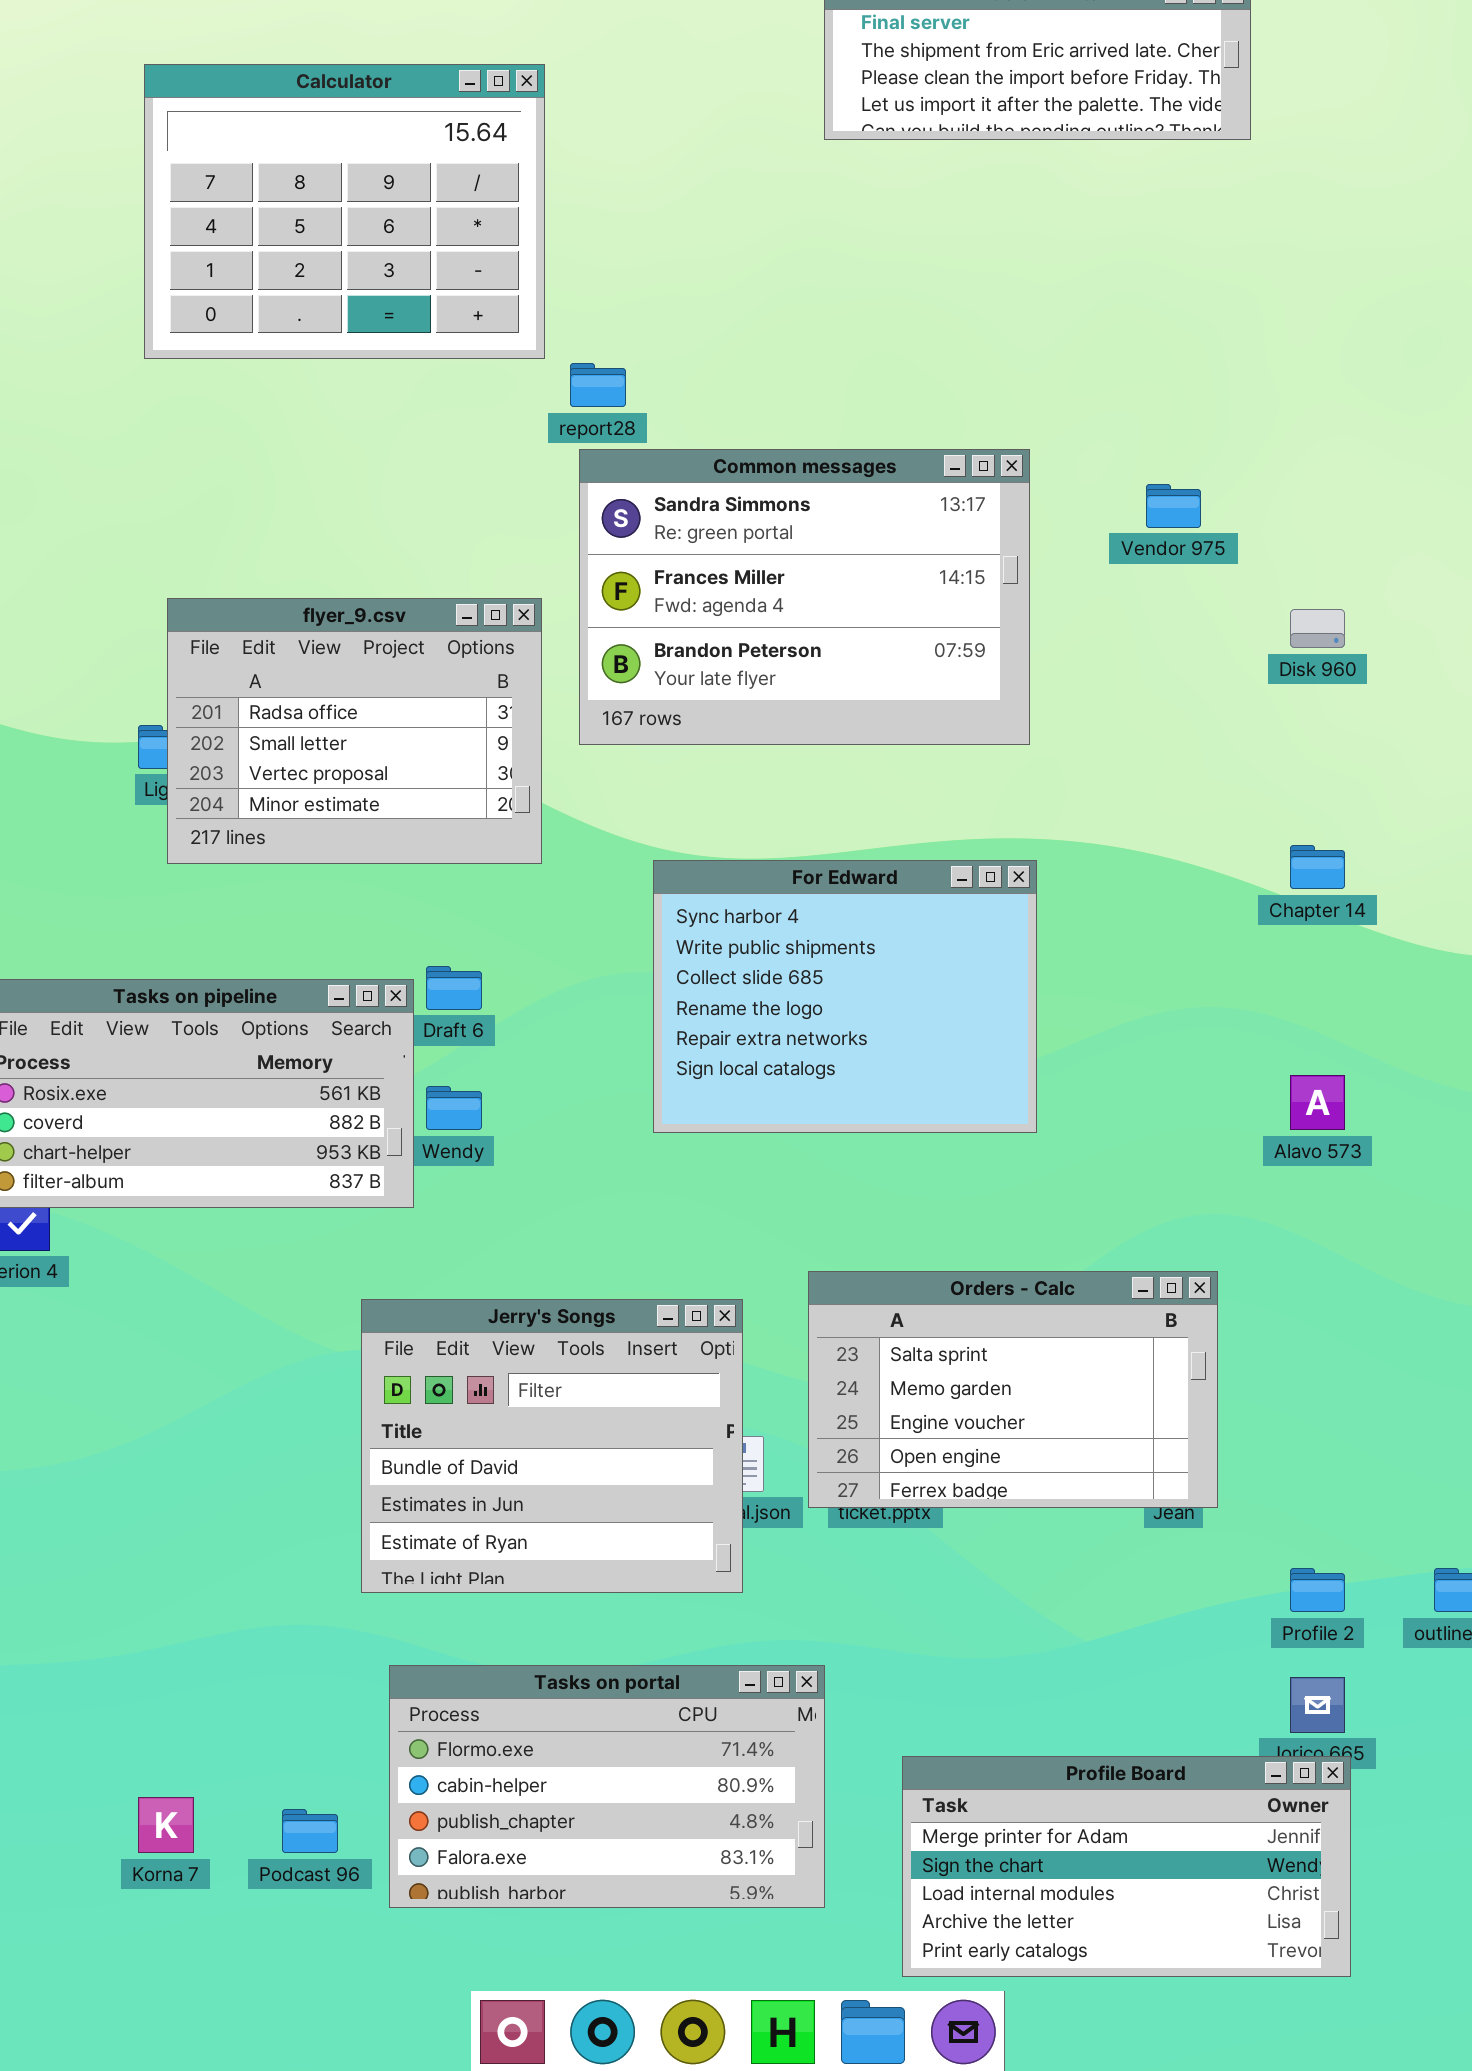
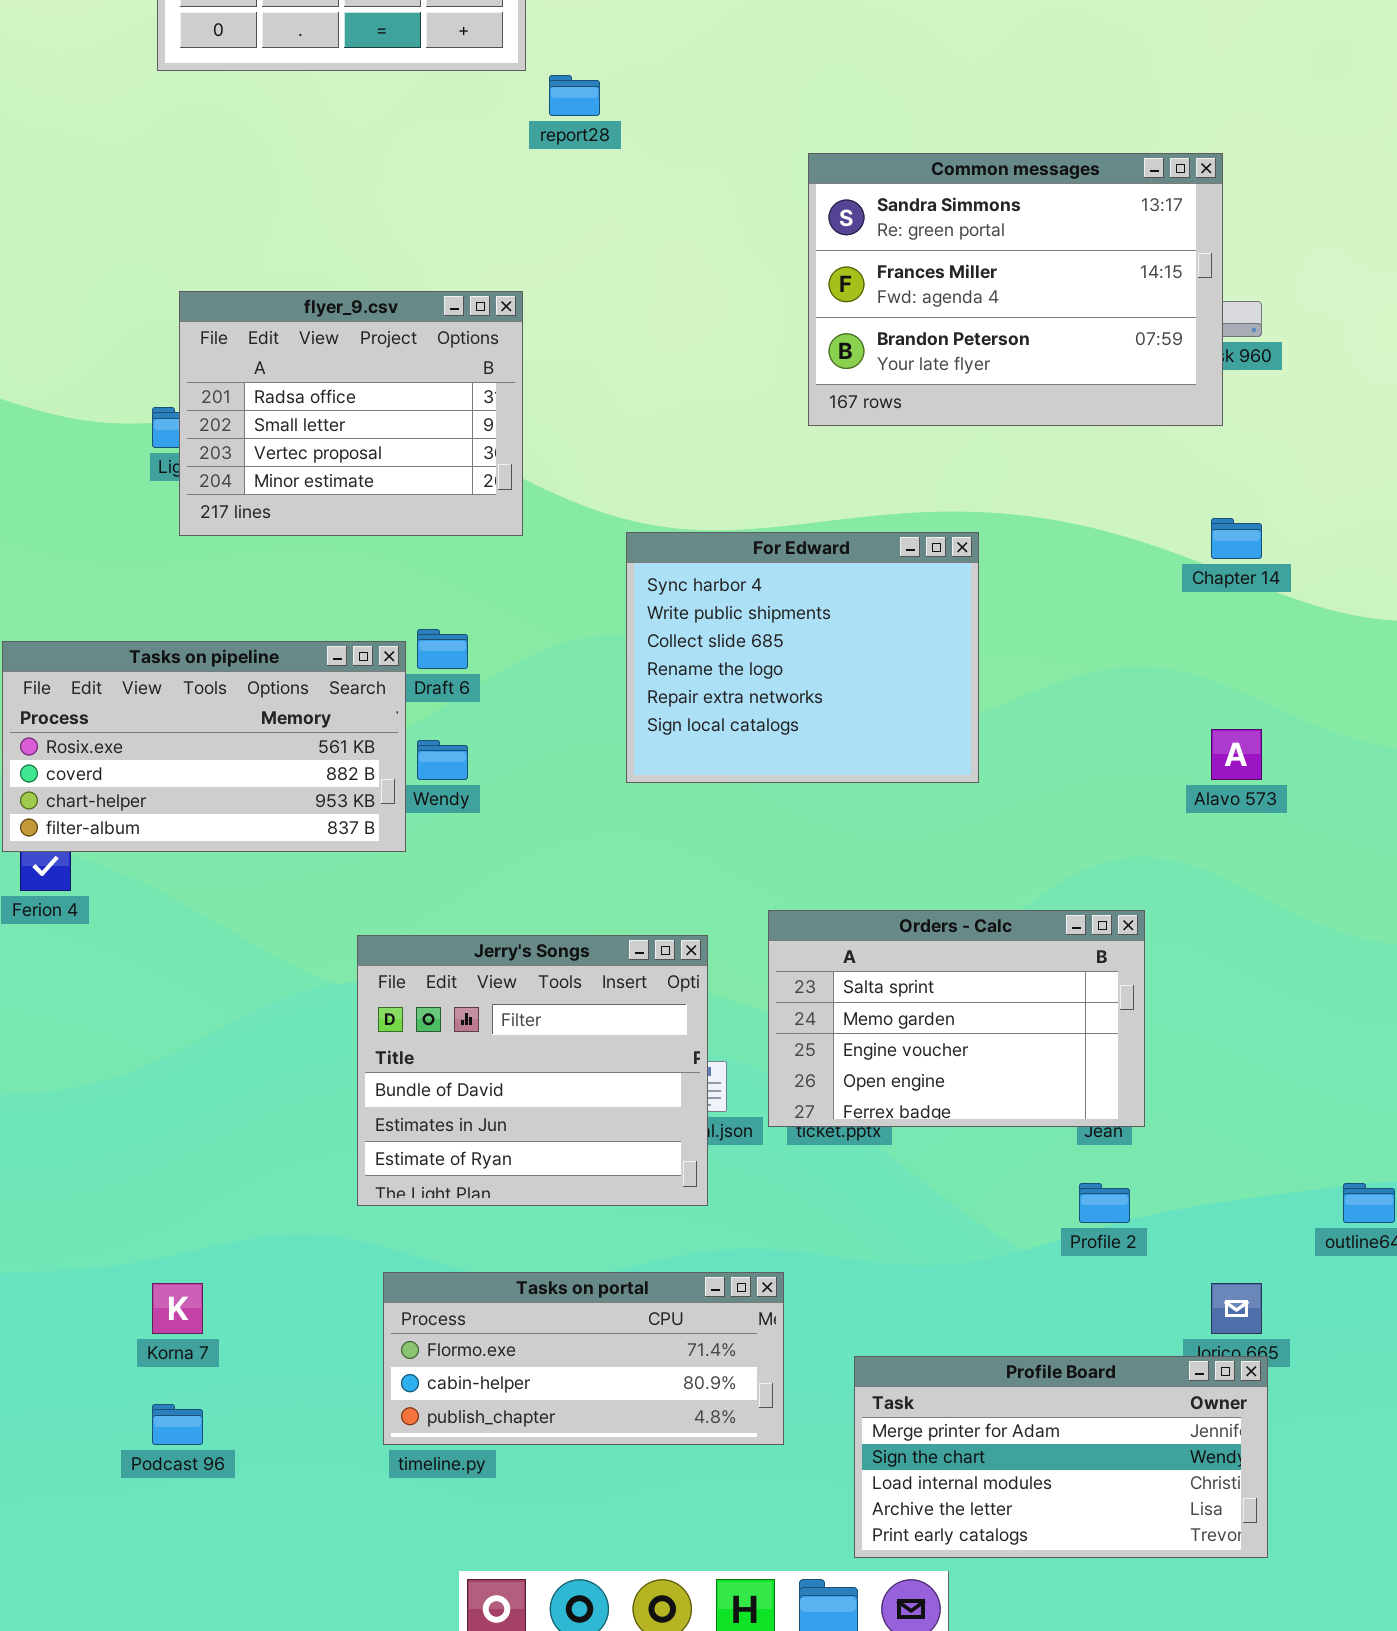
Common messages: [579,449,1030,745] -> [808,153,1223,426], moved
Profile 2: [1290,1568,1345,1612] -> [1079,1183,1130,1223], moved
Tasks on portal: [389,1665,825,1908] -> [383,1272,784,1445], resized
Korna 7: [138,1797,194,1853] -> [152,1283,203,1334], moved
Podcast 96: [282,1809,338,1853] -> [152,1404,203,1445], moved

